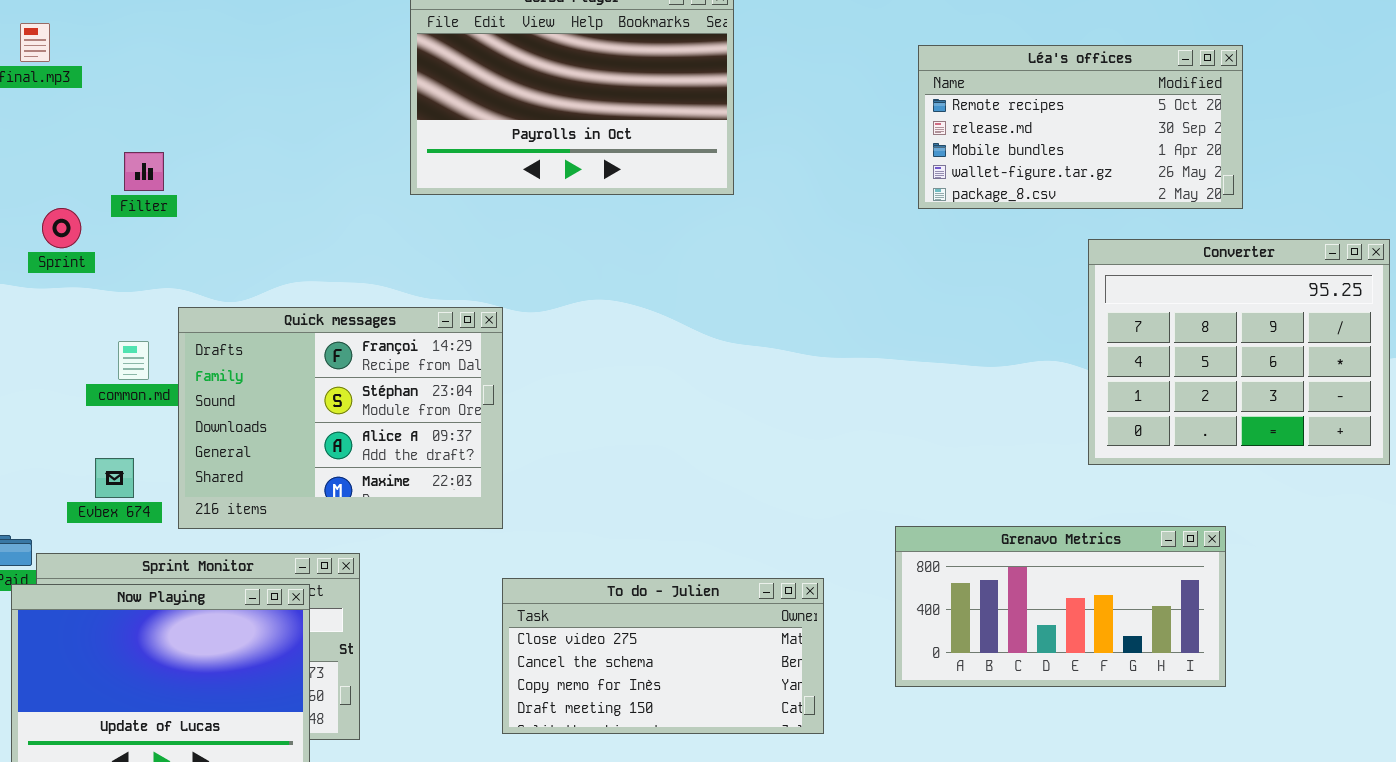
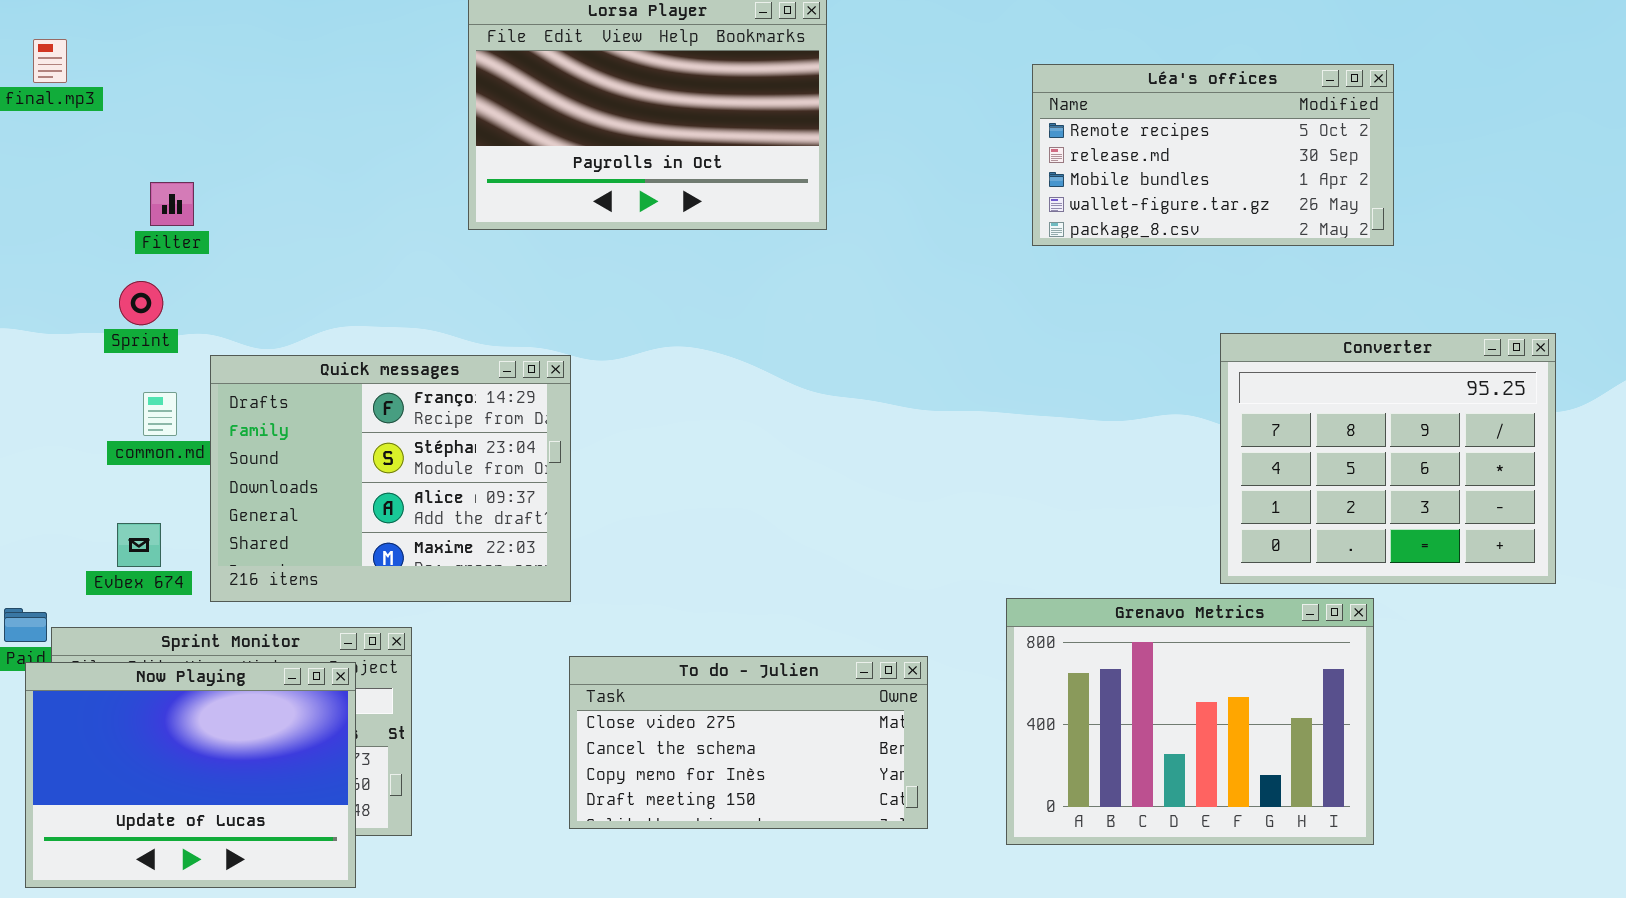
Sprint: [42,208,81,248] -> [119,281,163,325], moved
Converter: [1088,239,1390,465] -> [1220,333,1556,584], moved
Grenavo Metrics: [895,526,1226,687] -> [1006,598,1374,845], resized

